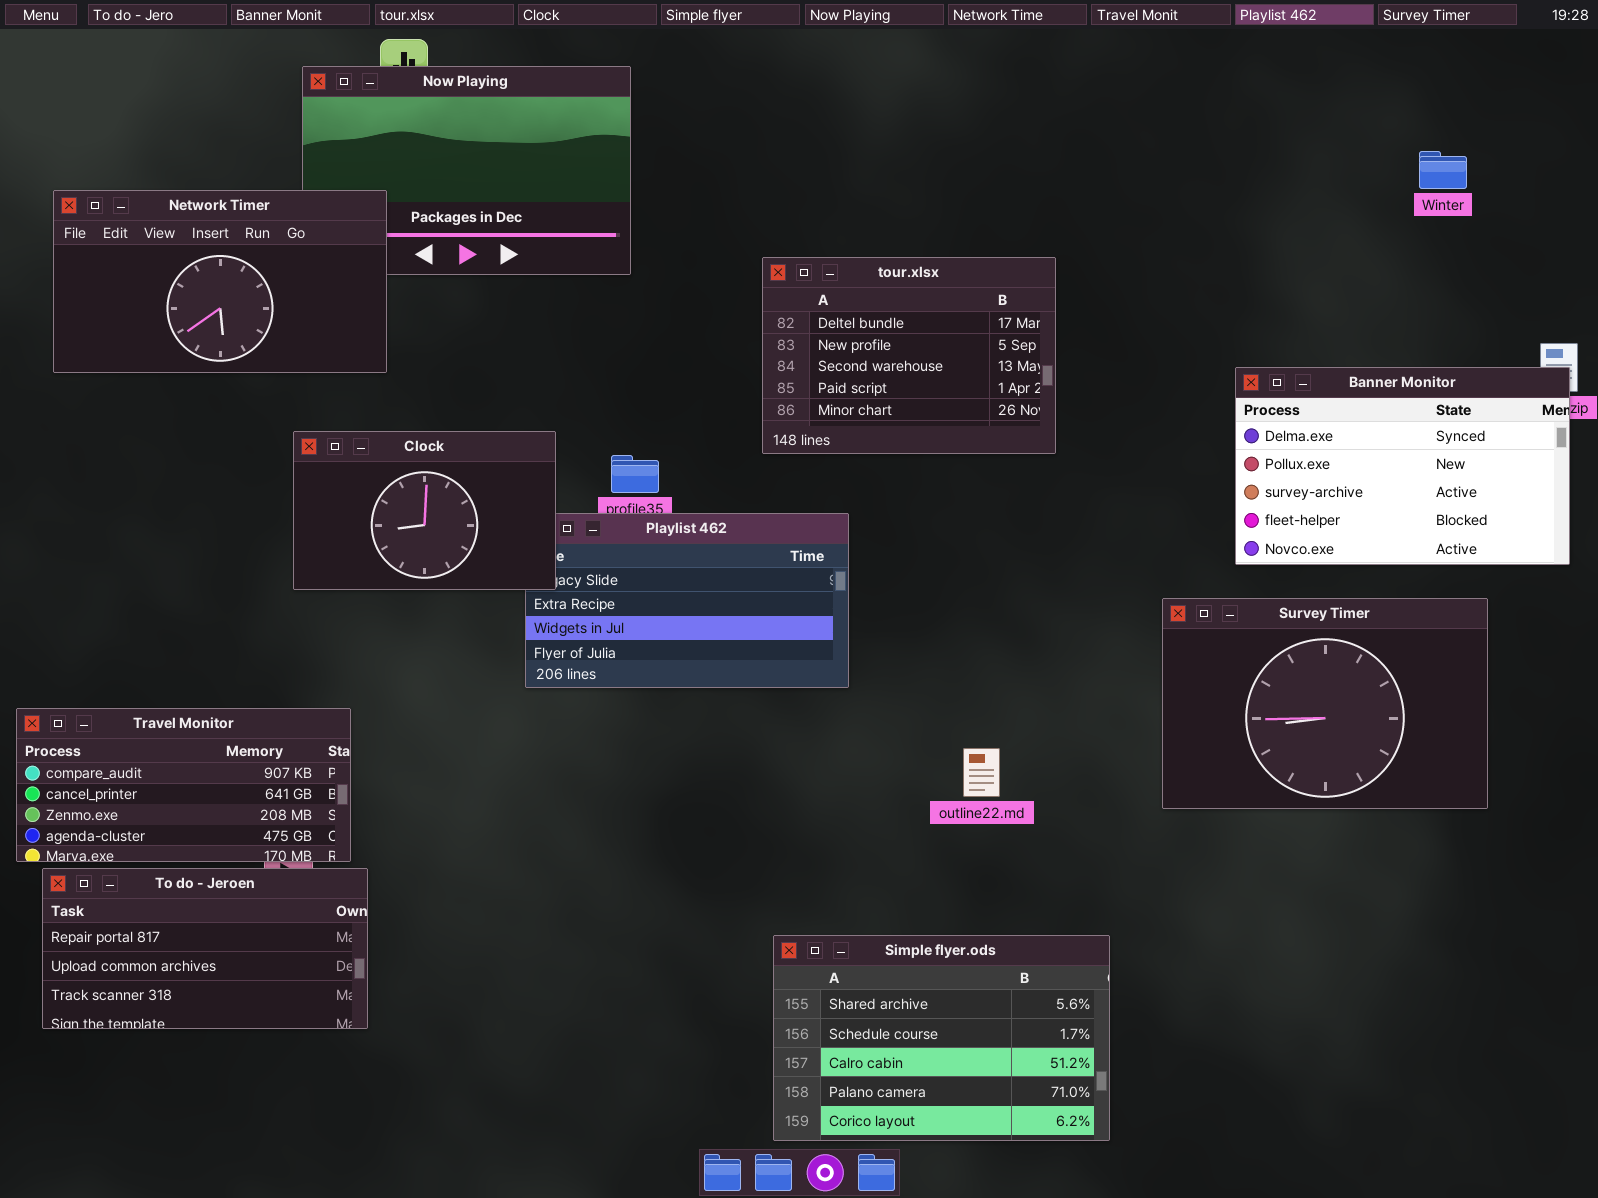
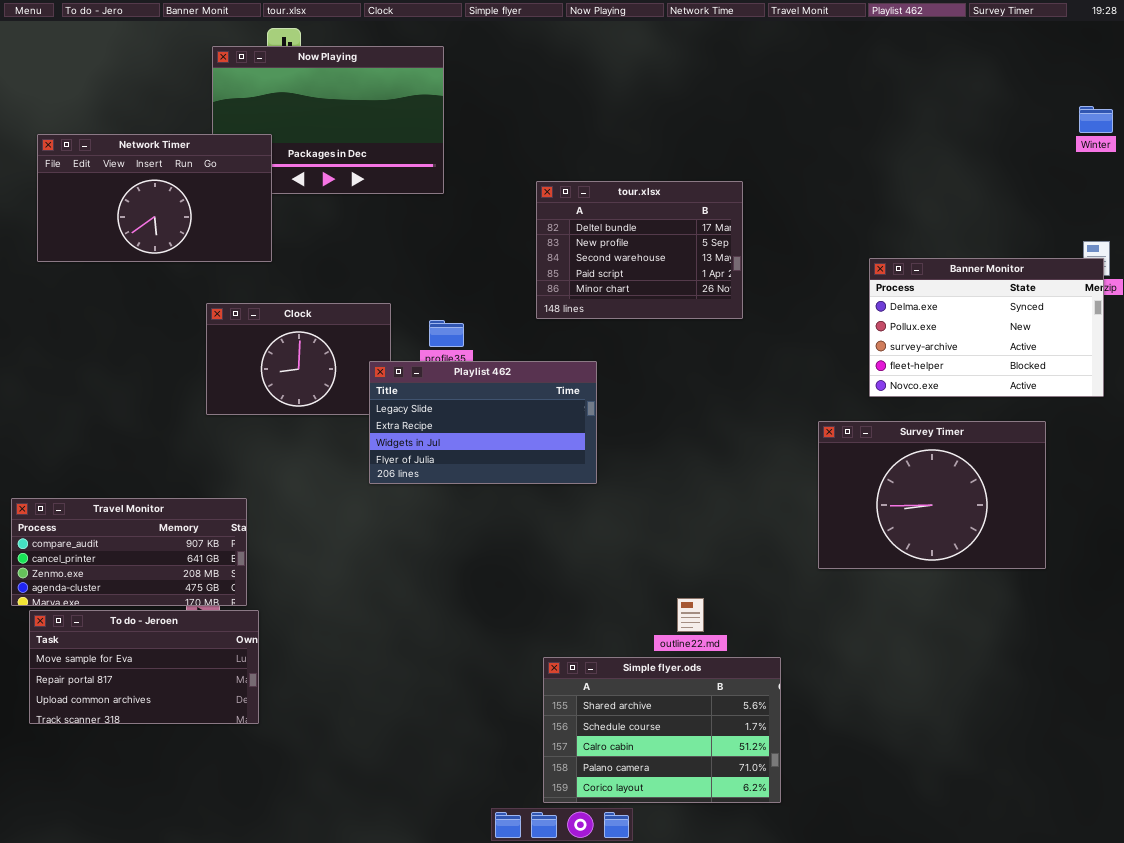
Winter: [1419,151,1467,189] -> [1079,106,1113,133], moved
Playlist 462: [525,513,849,688] -> [369,361,597,484], raised
outline22.md: [963,748,1000,797] -> [677,598,704,632], moved
To do - Jeroen: [42,868,368,1029] -> [29,610,259,724], scrolled up 1 row

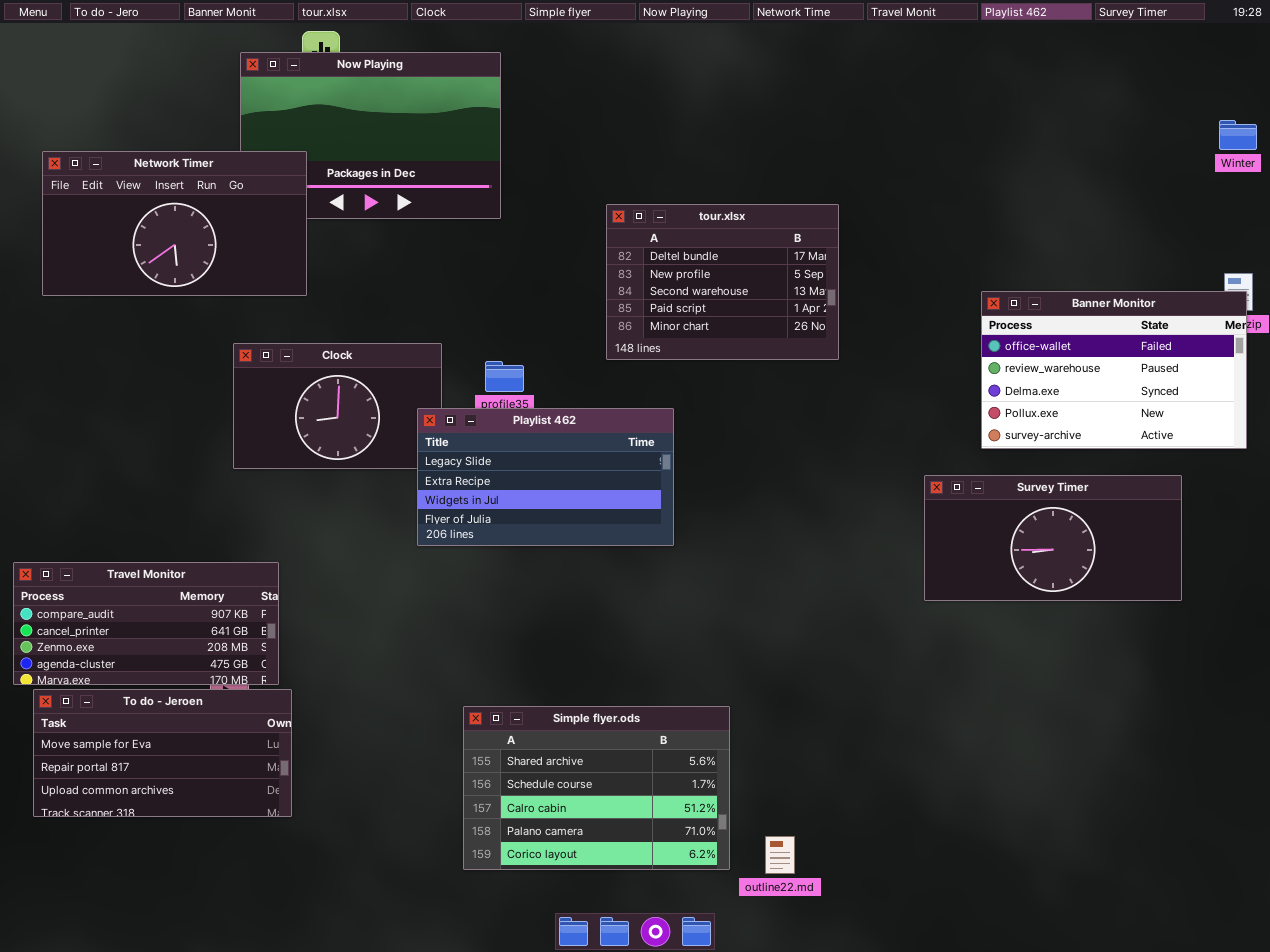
Banner Monitor: [869,258,1104,397] -> [981,291,1247,449], scrolled up 2 rows
Survey Timer: [818,421,1046,569] -> [924,475,1182,601], resized
outline22.md: [677,598,704,632] -> [765,836,795,874], moved
Simple flyer.ods: [543,657,781,803] -> [463,706,730,870], moved

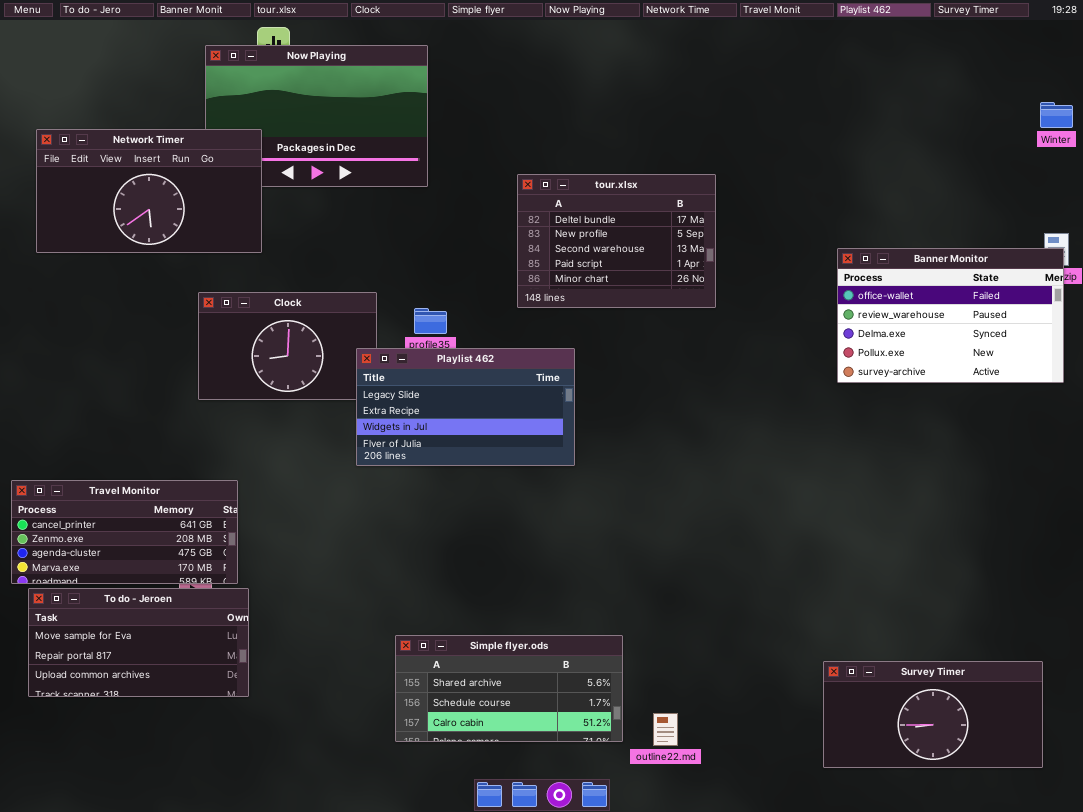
Survey Timer: [924,475,1182,601] -> [823,661,1043,768], moved
Travel Monitor: [13,562,279,685] -> [11,480,238,584], scrolled down 1 row
Simple flyer.ods: [463,706,730,870] -> [395,635,623,742], resized

